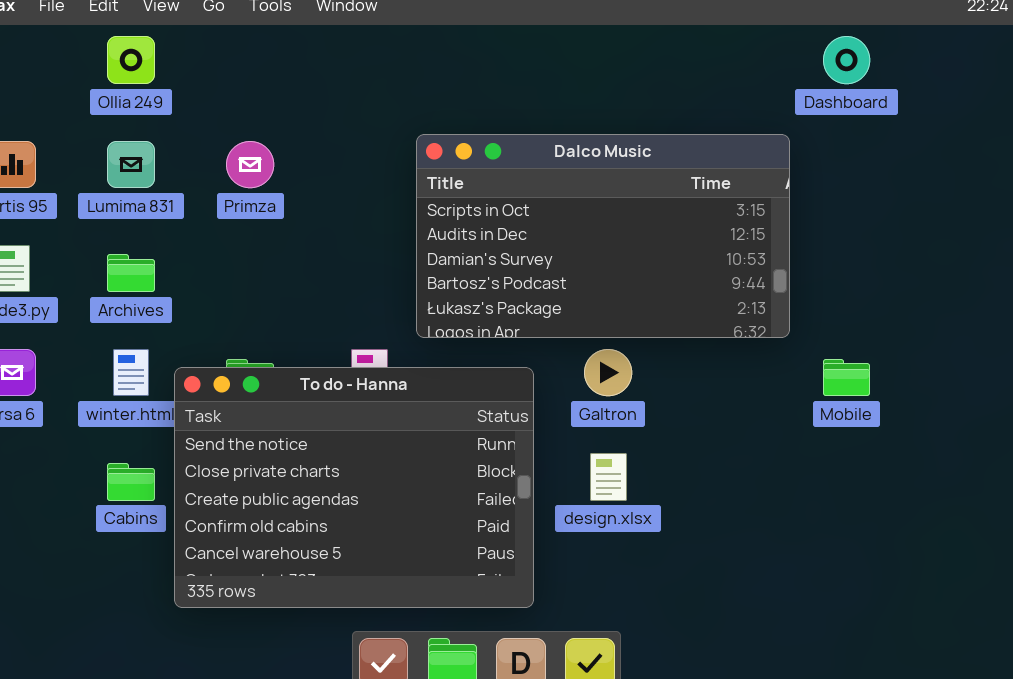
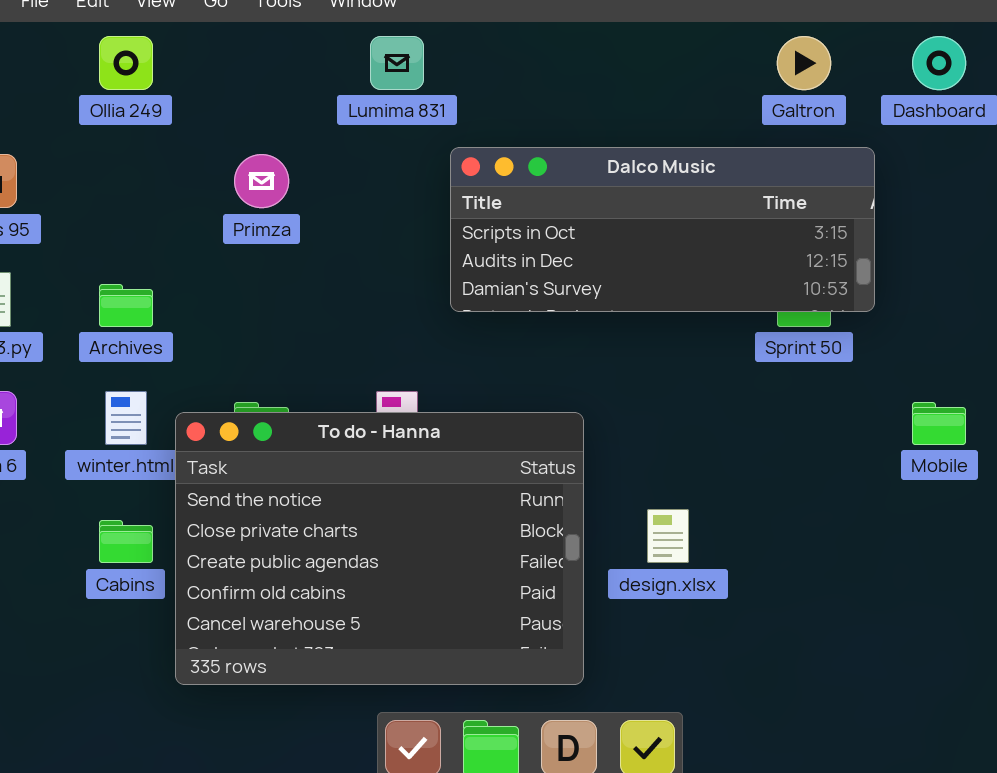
Dalco Music: [416,134,790,338] -> [450,147,875,312], resized
Lumima 831: [107,141,155,188] -> [370,36,424,90], moved
Galtron: [584,349,632,396] -> [777,36,831,90], moved

